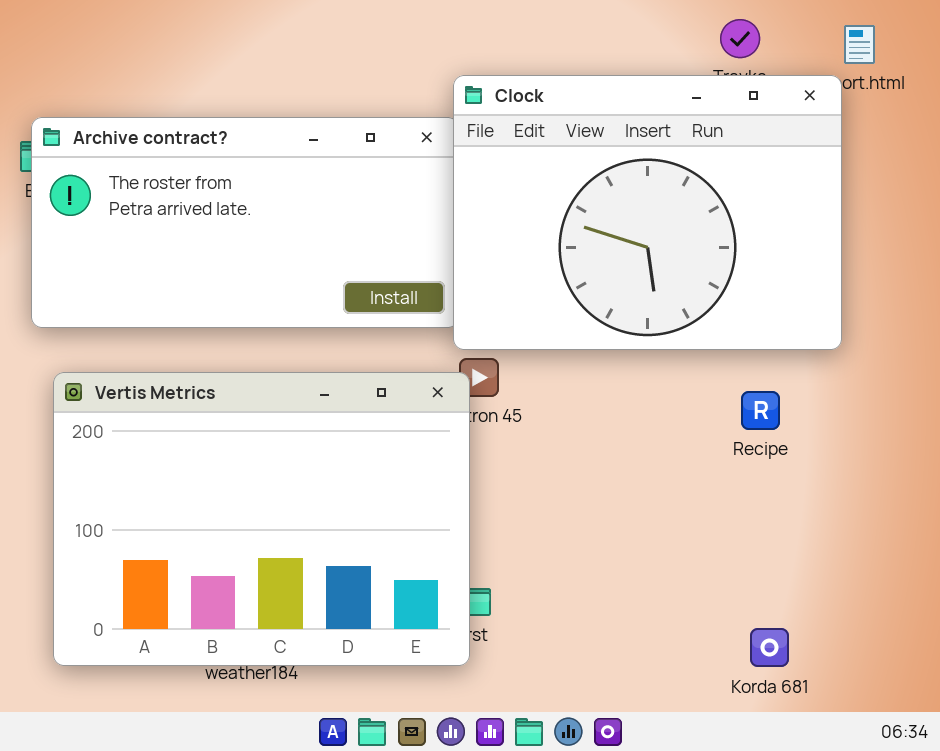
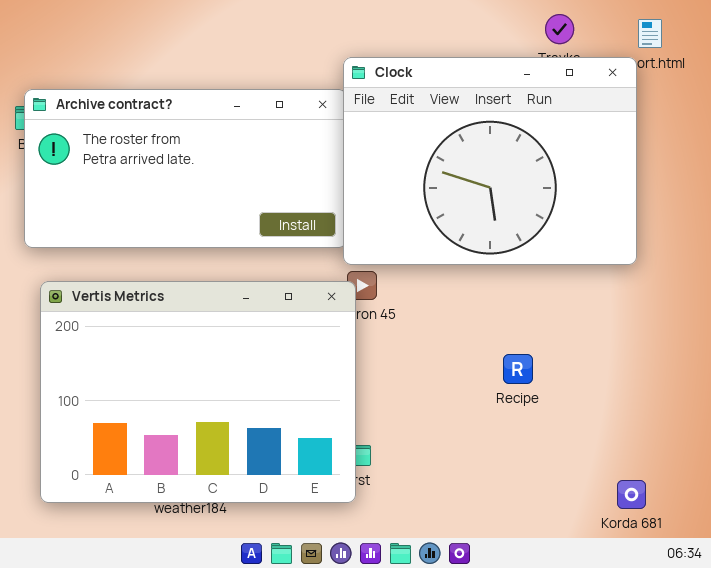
Recipe: [741,391,780,430] -> [503,354,533,384], moved
Korda 681: [750,628,789,667] -> [617,480,646,509], moved

